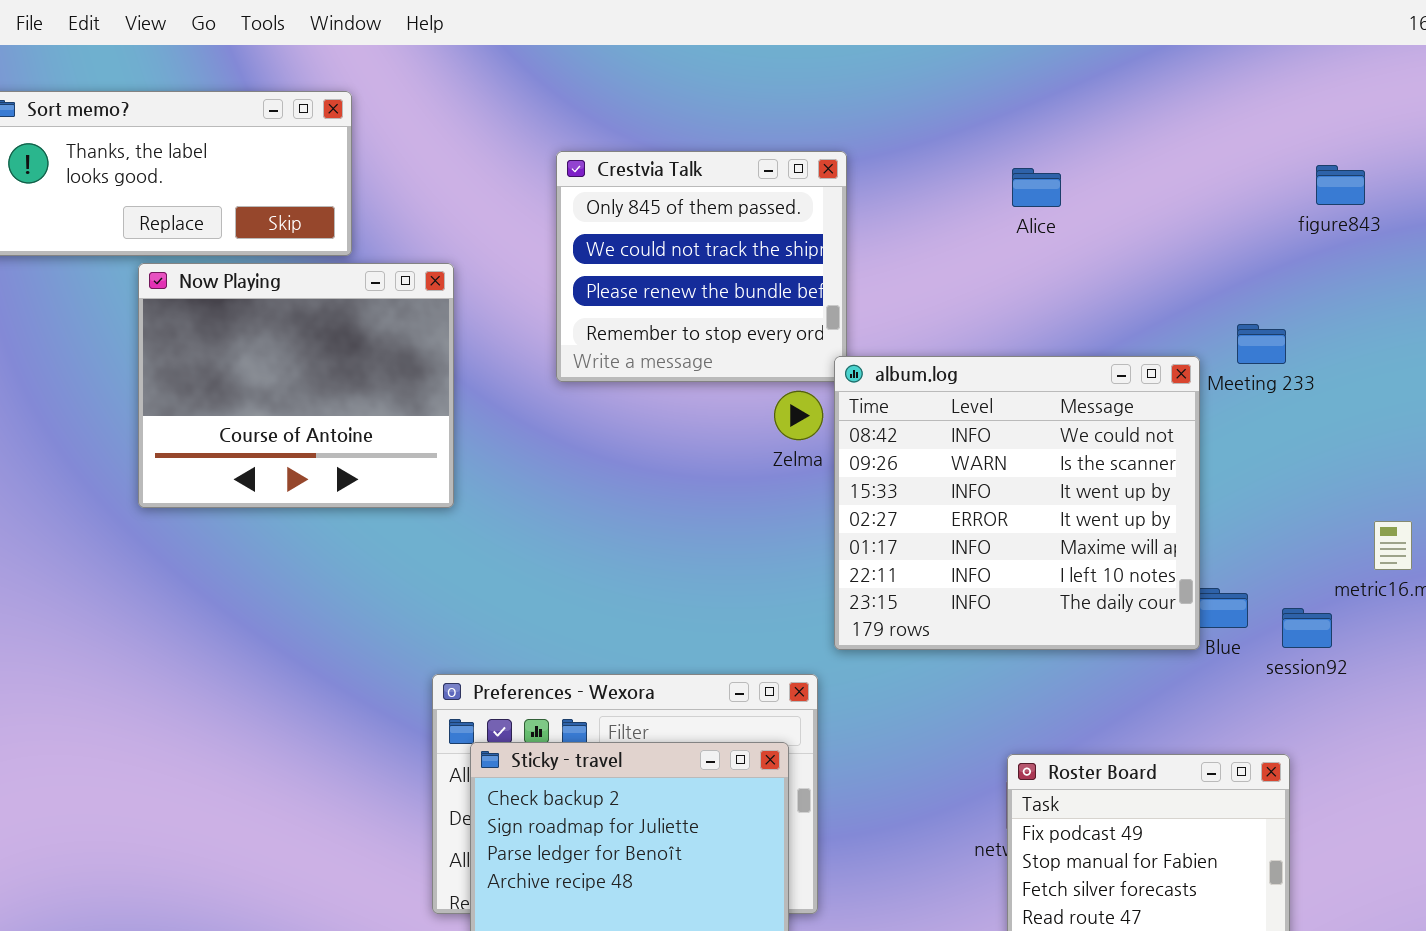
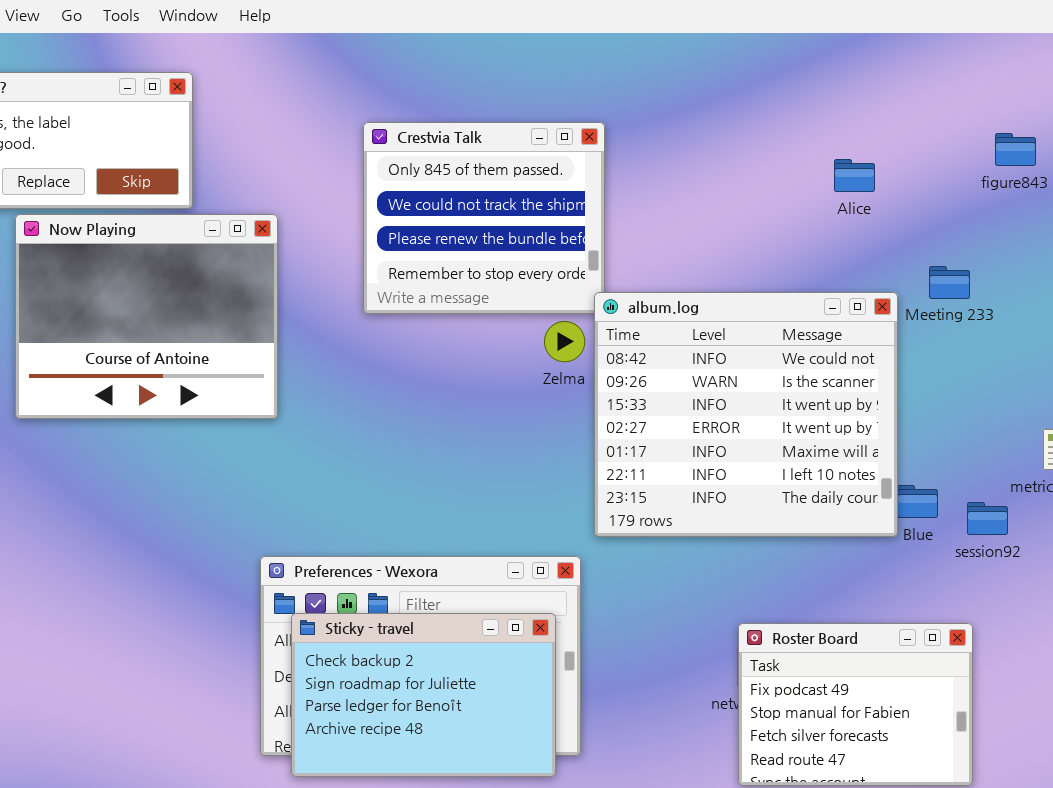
Alice: [1012,168,1061,207] -> [834,159,875,192], moved

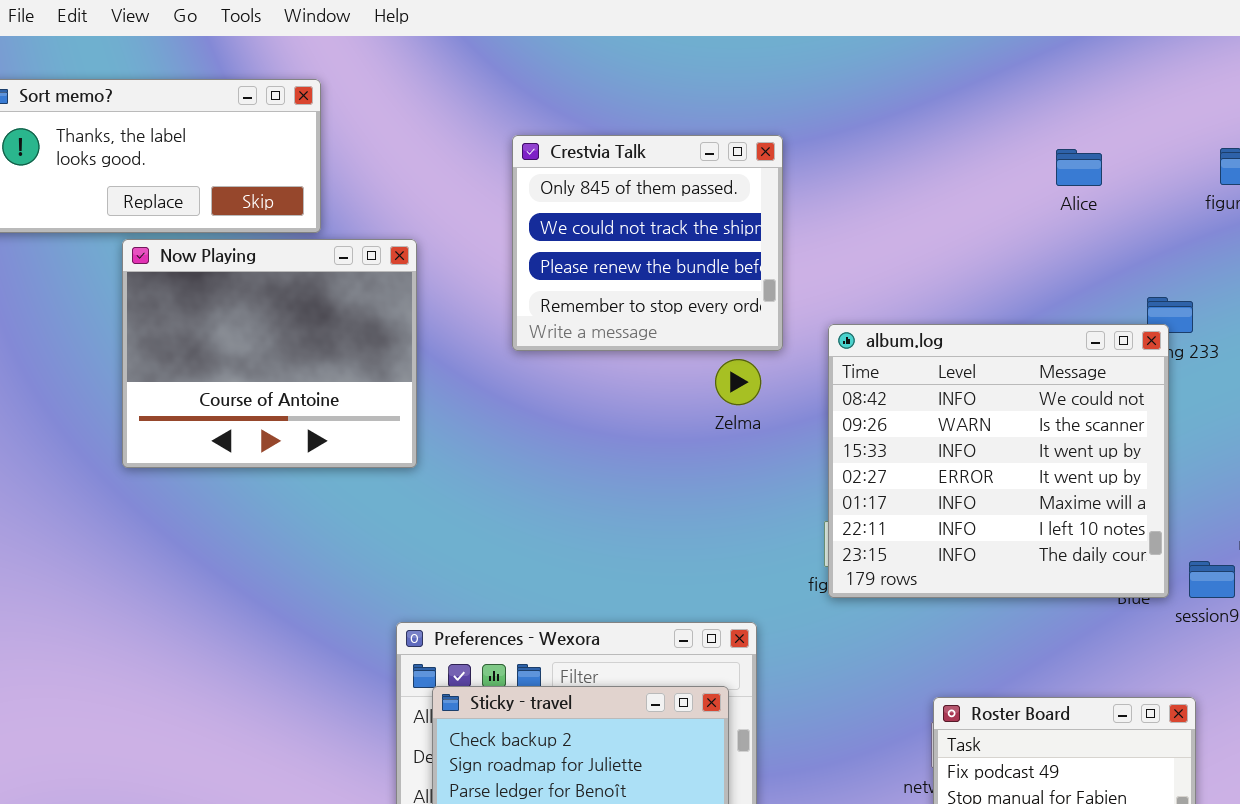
Alice: [834,159,875,192] -> [1056,149,1102,186], moved
album.log: [594,292,898,537] -> [828,324,1169,598], moved

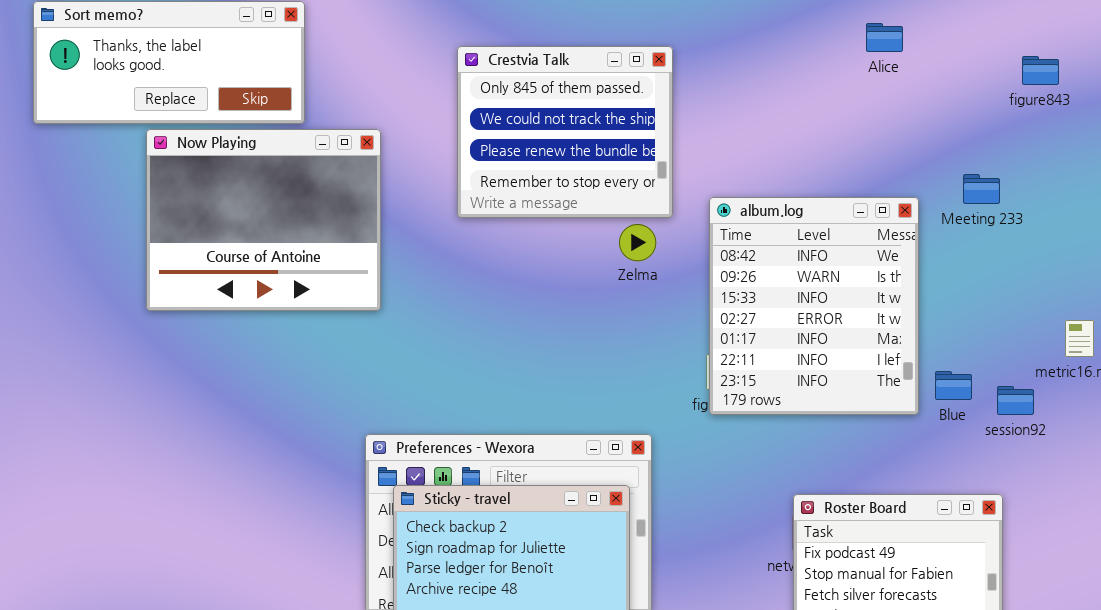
Alice: [1056,149,1102,186] -> [866,23,903,52], moved
album.log: [828,324,1169,598] -> [709,197,919,415], resized

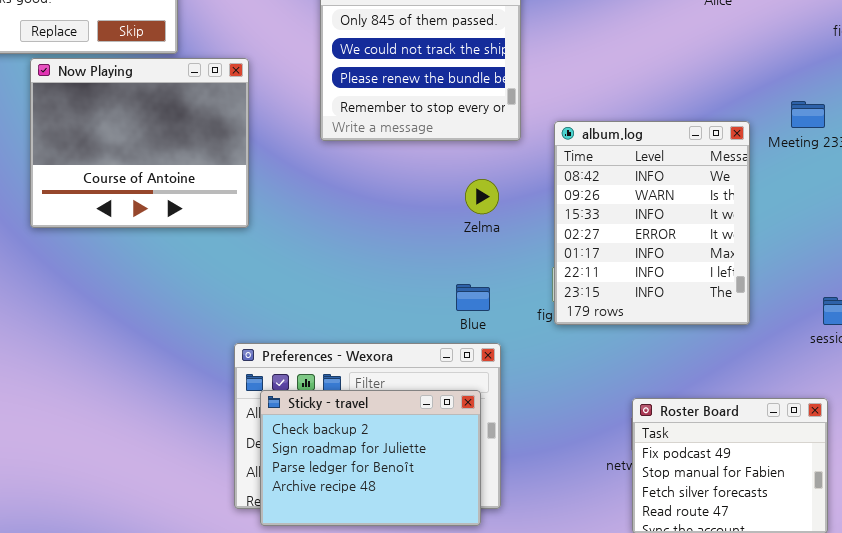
Zelma: [619,224,656,261] -> [465,179,499,214], moved
Blue: [935,371,972,400] -> [456,284,490,311], moved

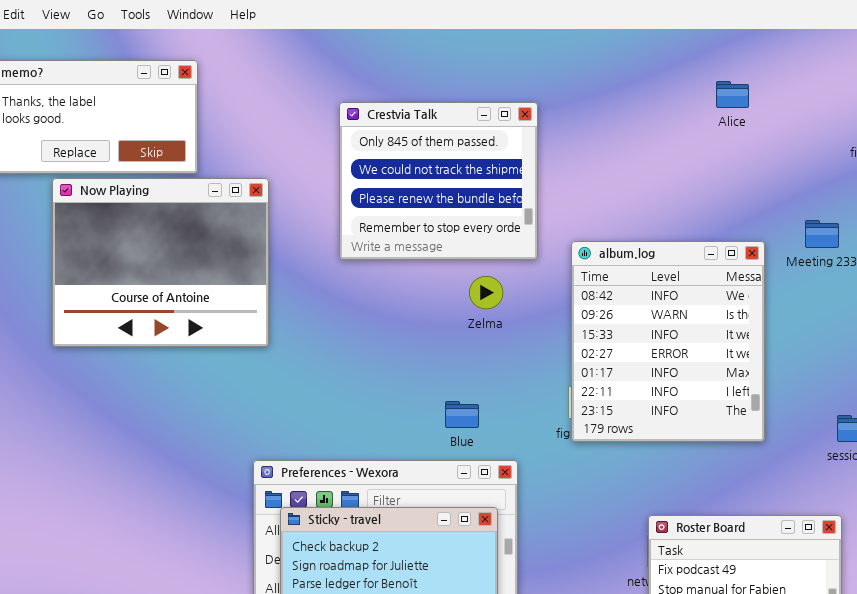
Zelma: [465,179,499,214] -> [469,276,503,309], moved
Blue: [456,284,490,311] -> [445,401,479,428], moved

